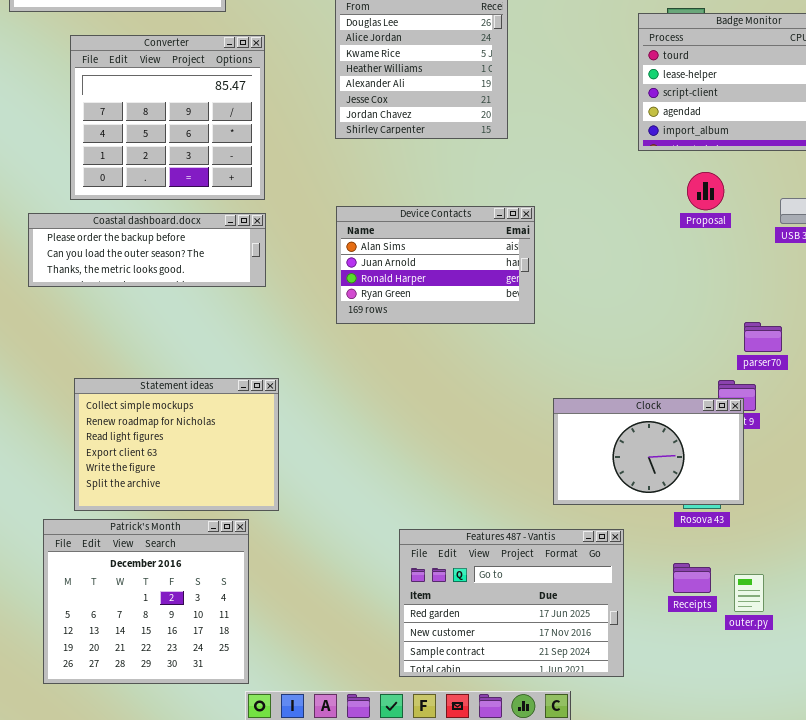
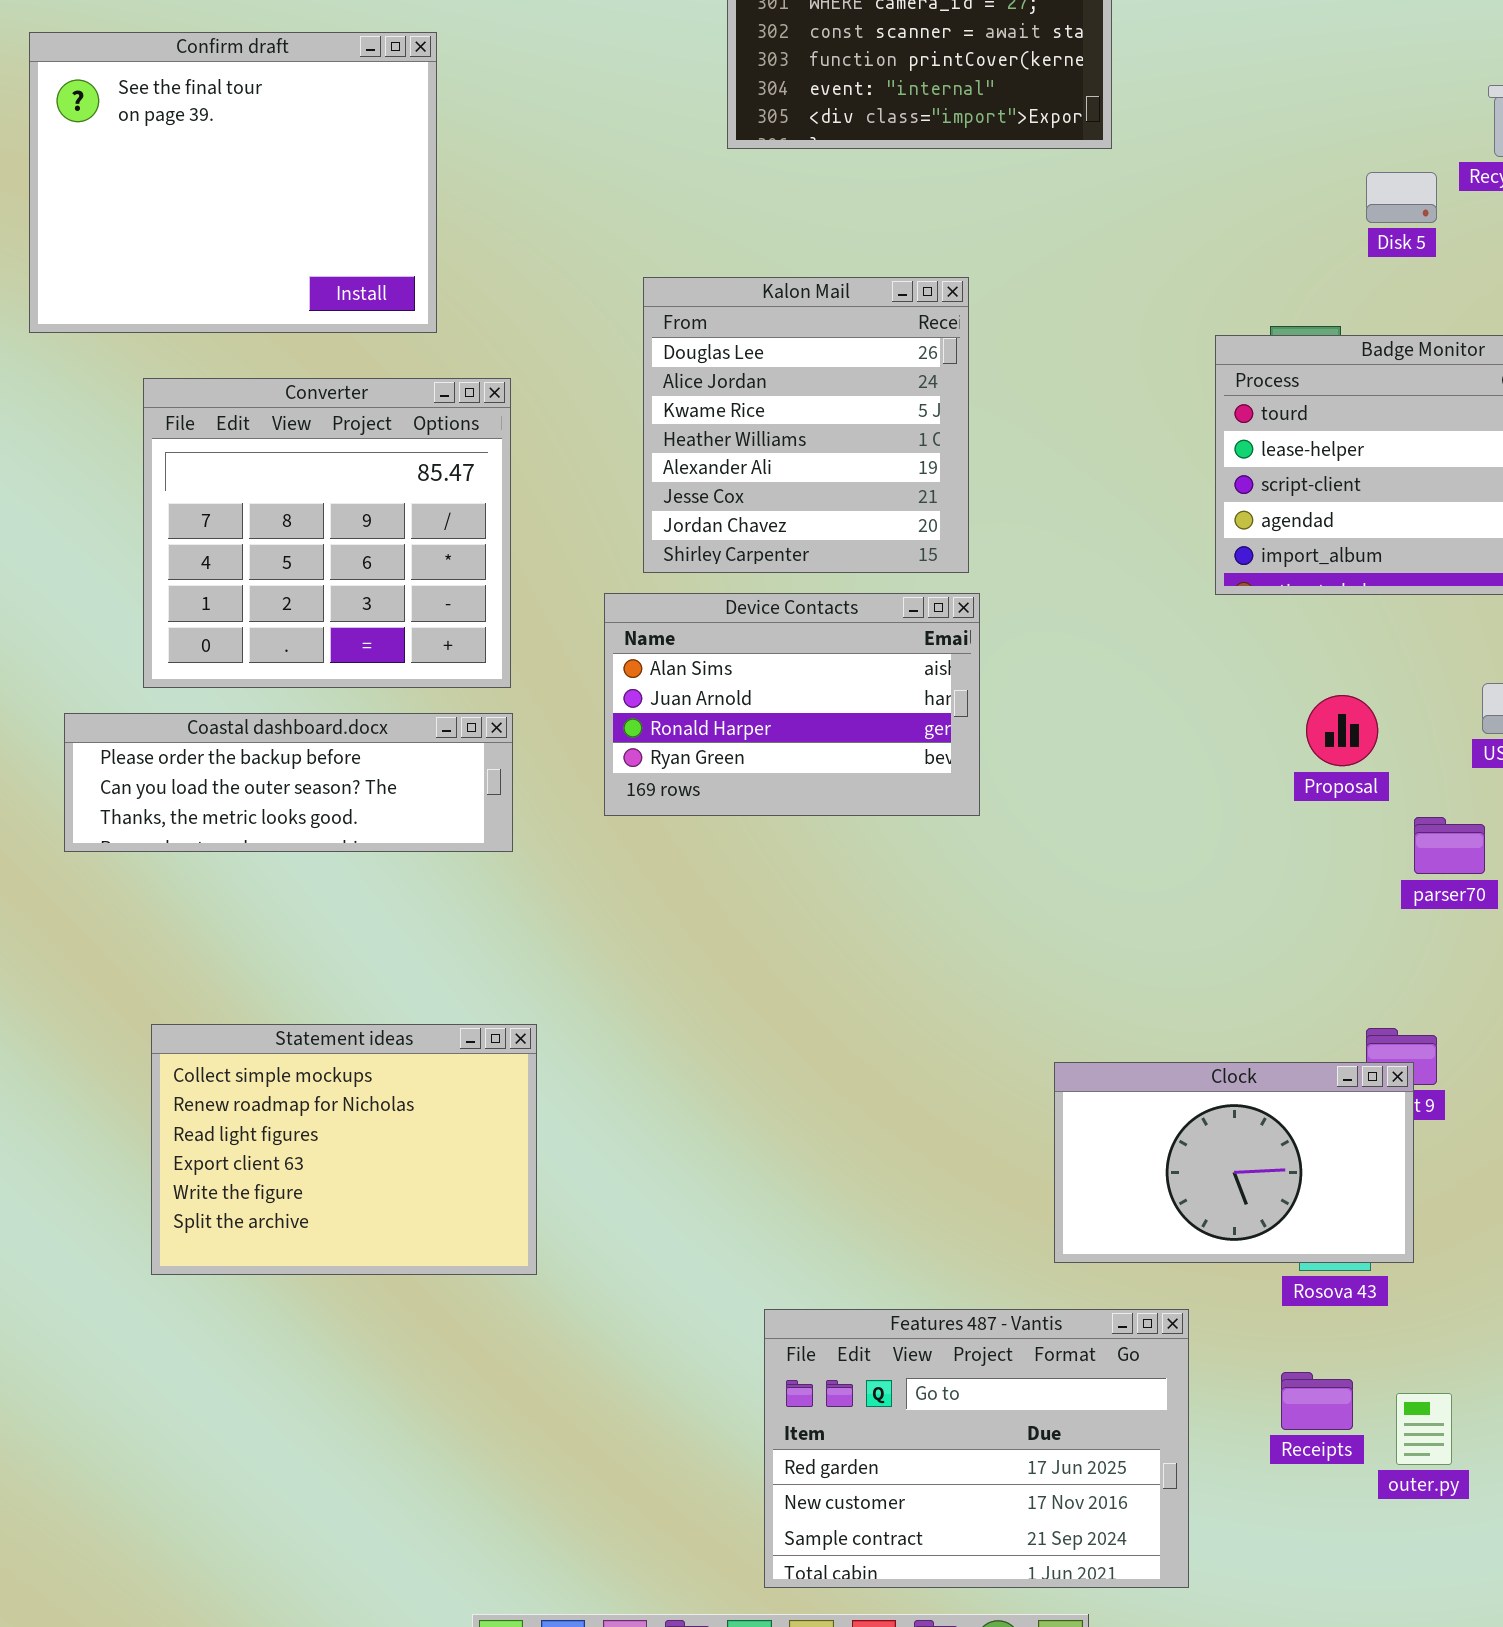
Proposal: [687,172,724,210] -> [1306,695,1378,766], moved
Device Contacts: [336,206,535,324] -> [604,593,980,816], moved
parser70: [744,322,782,352] -> [1414,817,1485,874], moved
Patrick's Month: [43,519,249,684] -> none, closed

